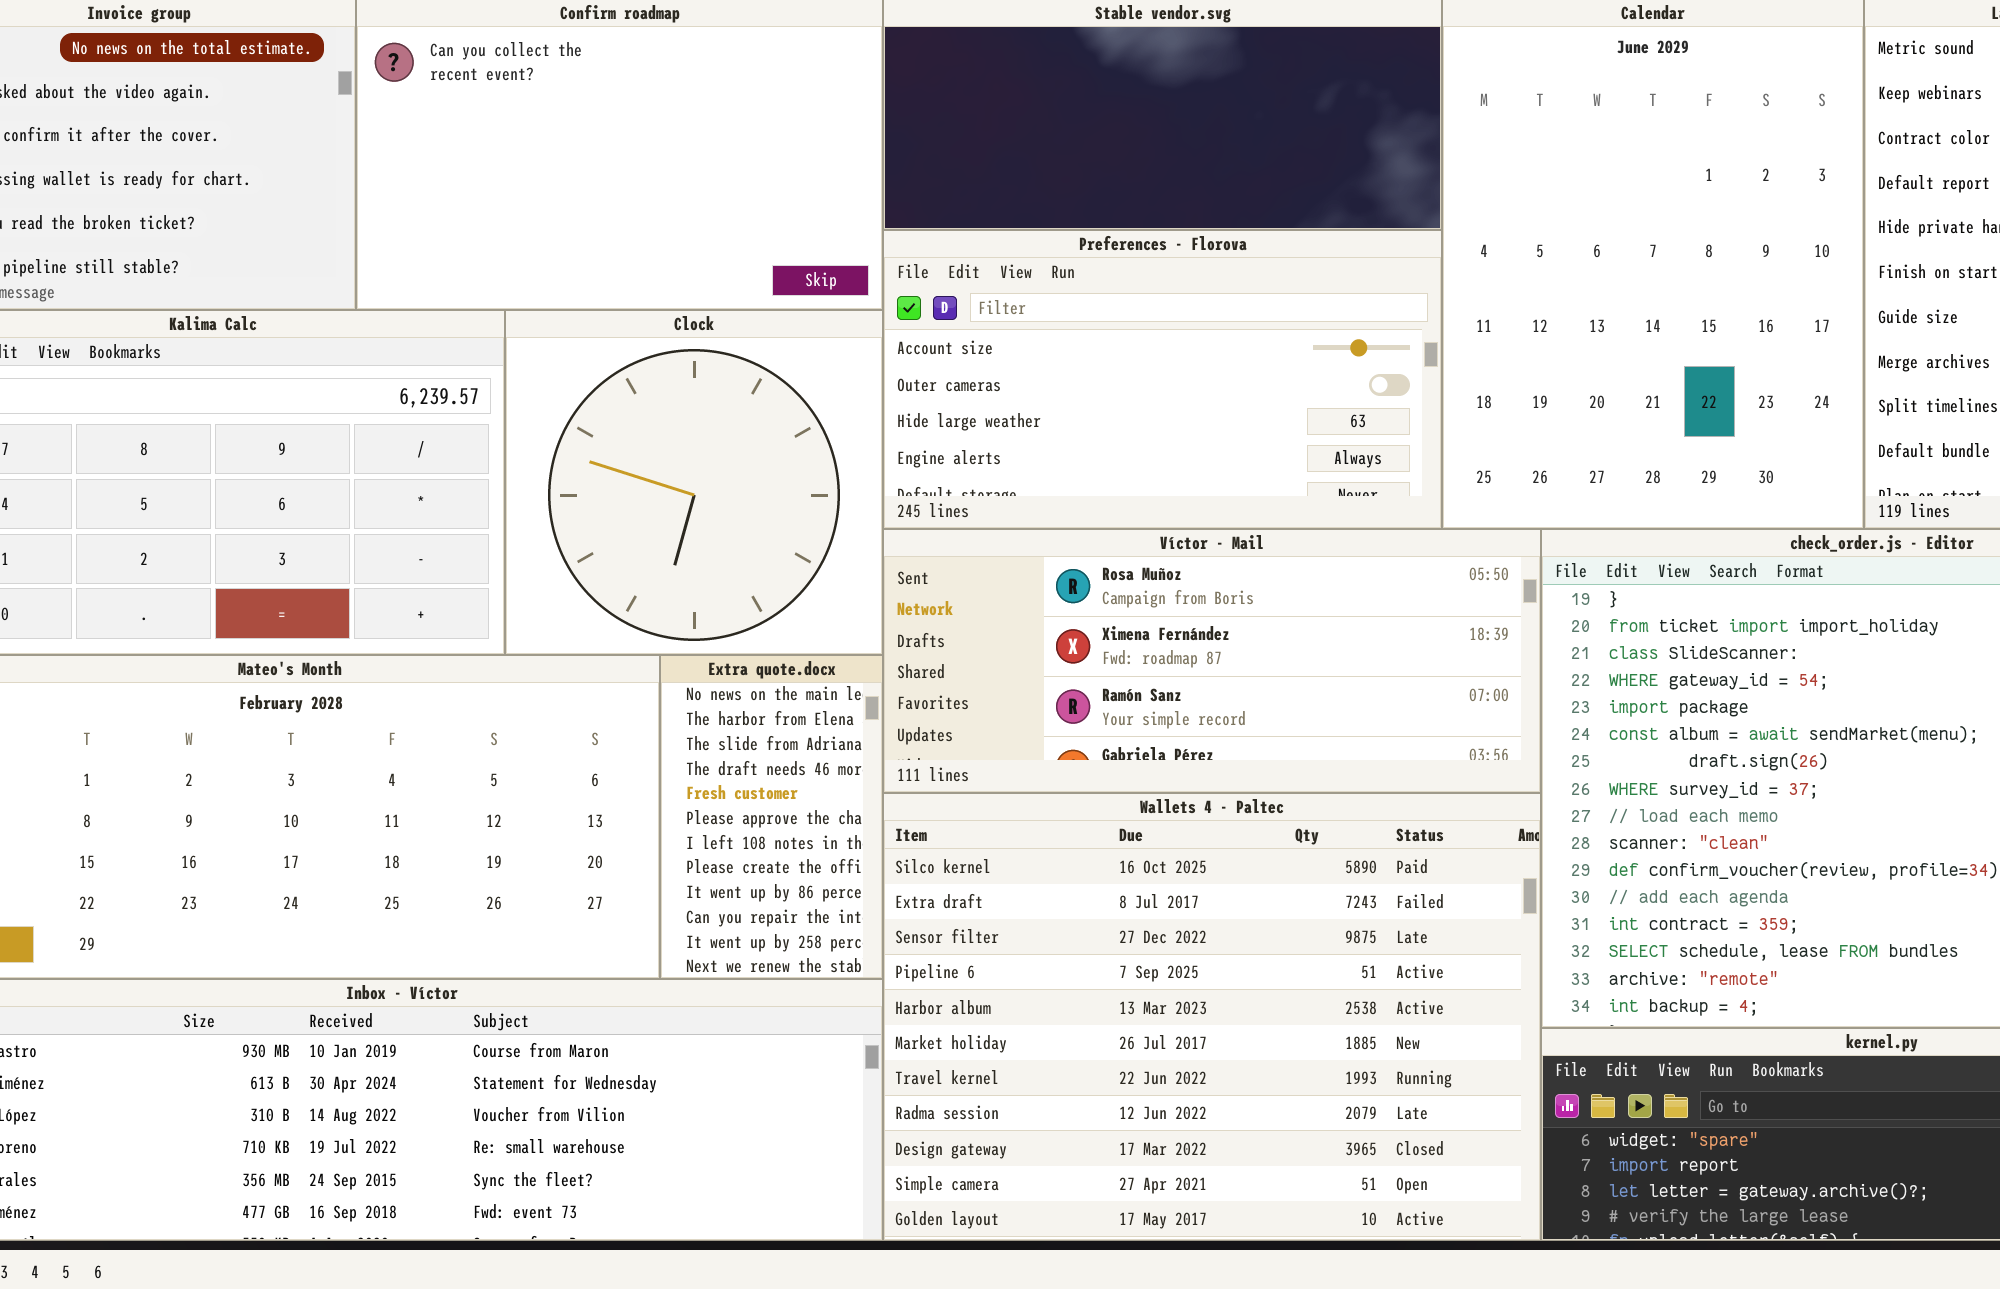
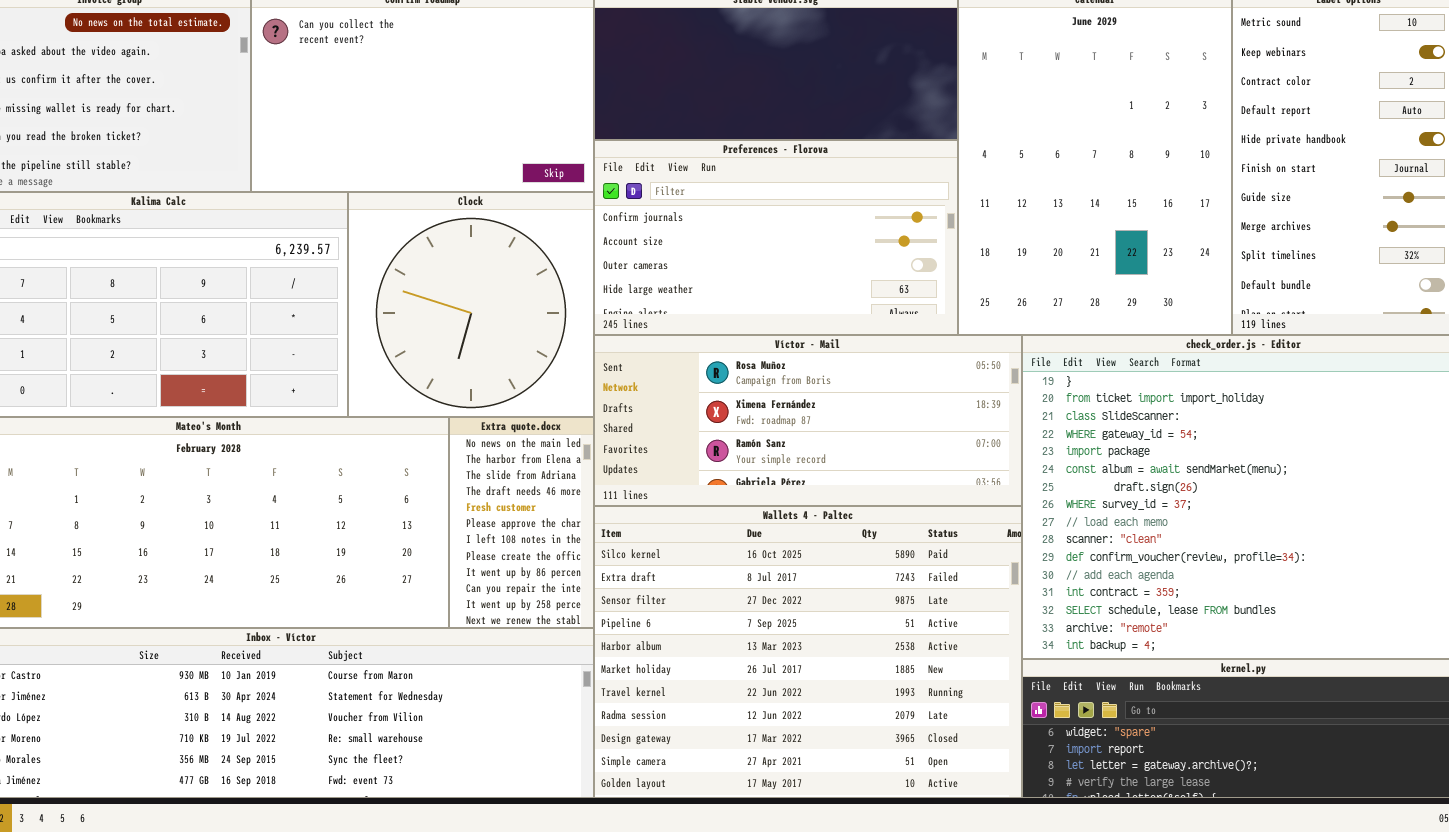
Preferences - Florova: [883,230,1442,529] -> [594,140,958,335], scrolled up 1 row

